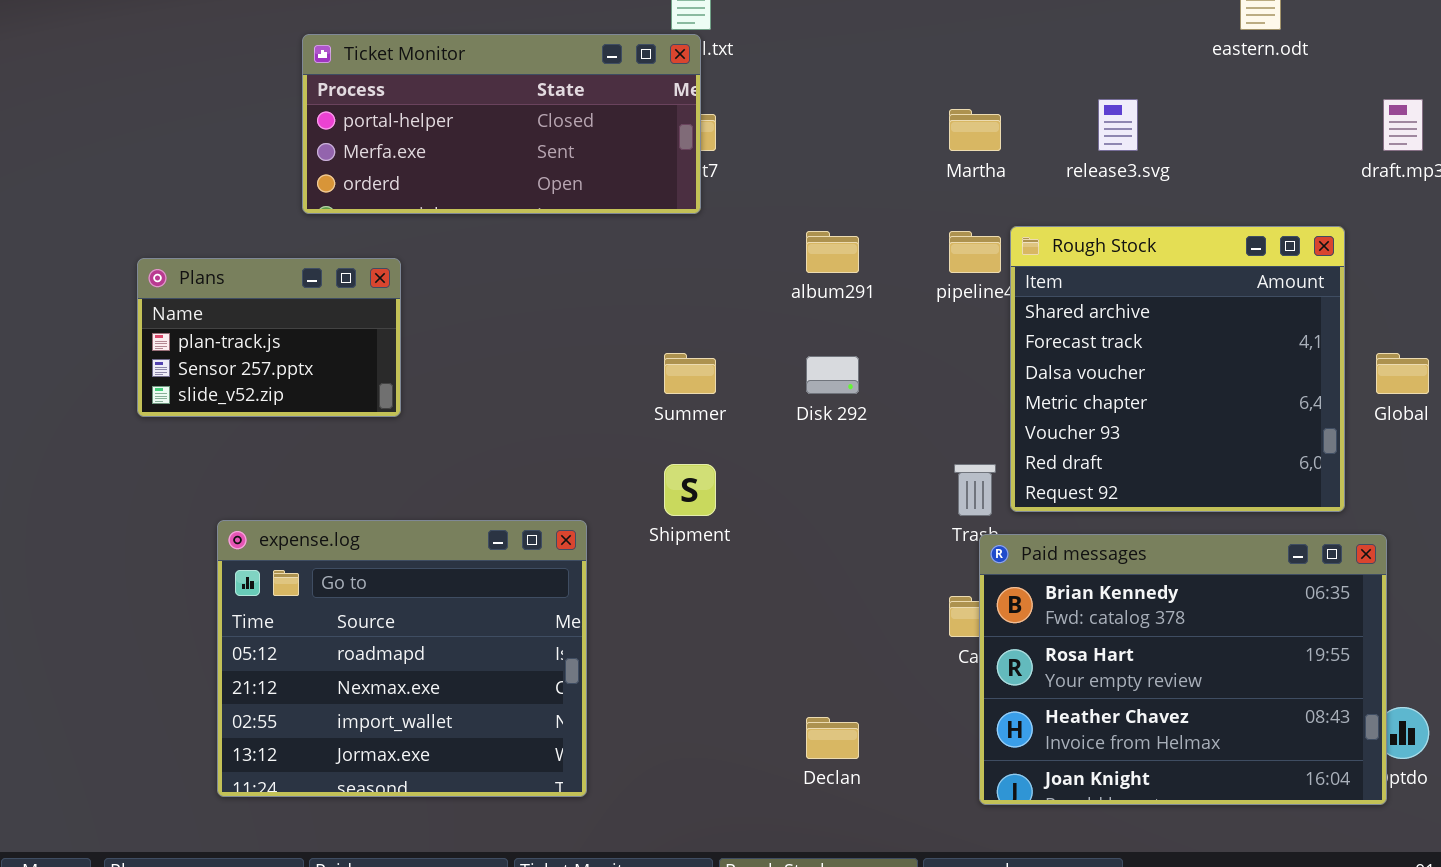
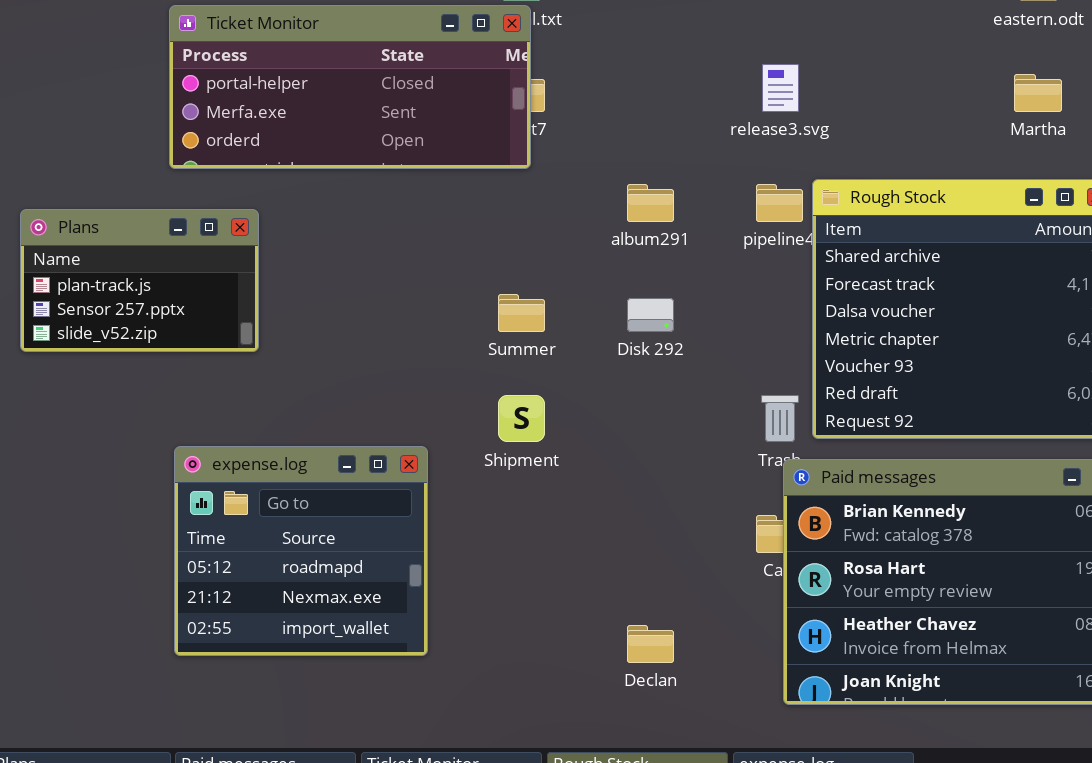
release3.svg: [1098,99,1138,151] -> [762,64,799,112], moved
Martha: [949,109,1001,151] -> [1014,74,1062,112], moved
expense.log: [217,520,587,797] -> [174,446,428,656], resized

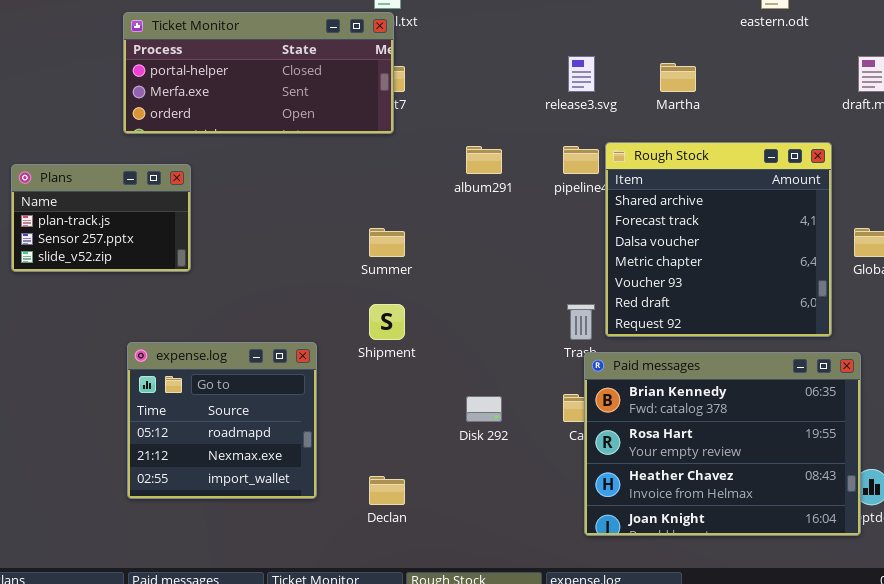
Martha: [1014,74,1062,112] -> [660,63,696,92], moved
Disk 292: [627,298,674,332] -> [466,396,502,422], moved
Declan: [627,625,674,663] -> [369,476,405,505], moved

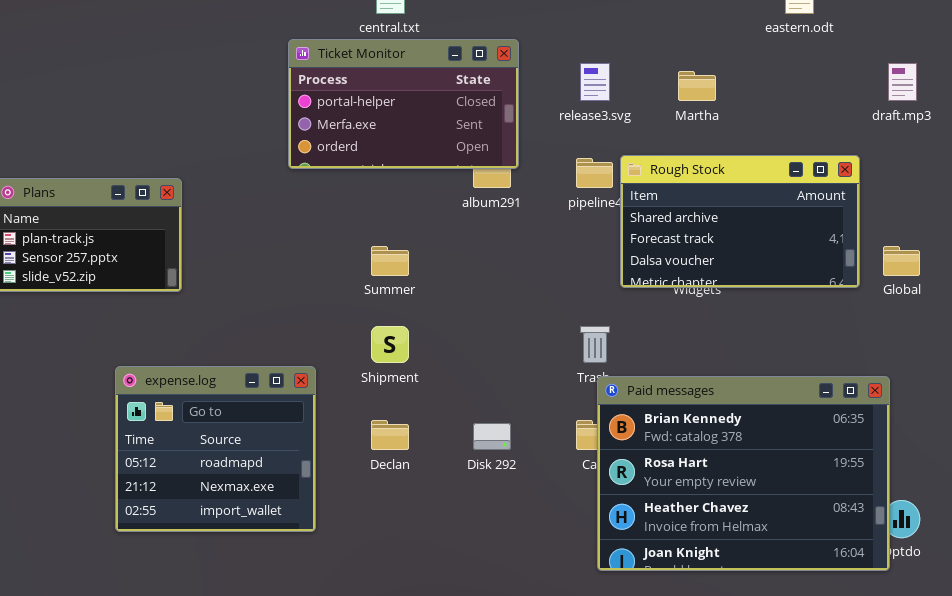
Ticket Monitor: [123,12,394,134] -> [288,39,519,169], moved, resized
Rough Stock: [605,142,832,337] -> [620,155,860,288], resized
Declan: [369,476,405,505] -> [371,420,409,450], moved

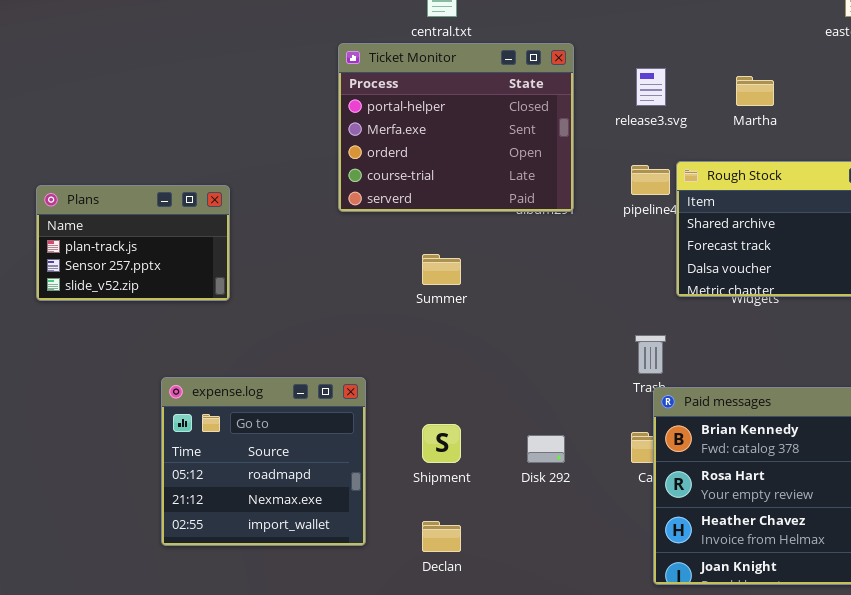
Ticket Monitor: [288,39,519,169] -> [338,43,574,212], resized
Shipment: [371,326,409,363] -> [422,424,461,463], moved
Declan: [371,420,409,450] -> [422,521,461,552], moved

